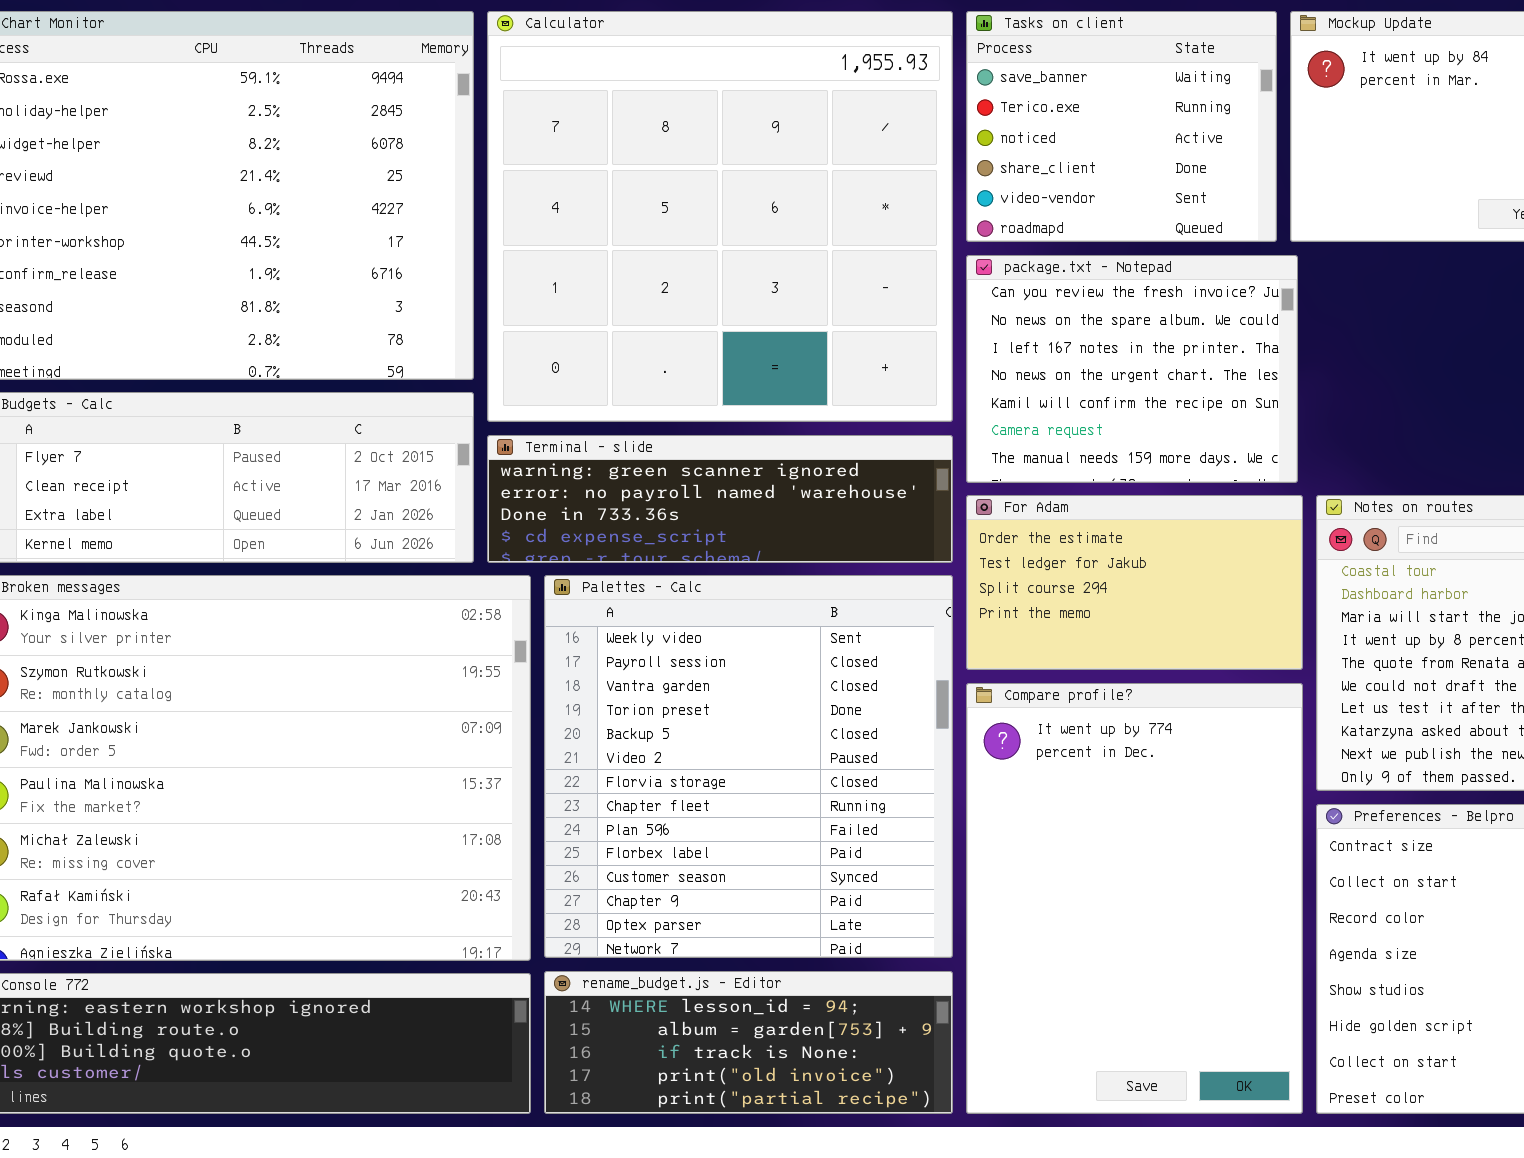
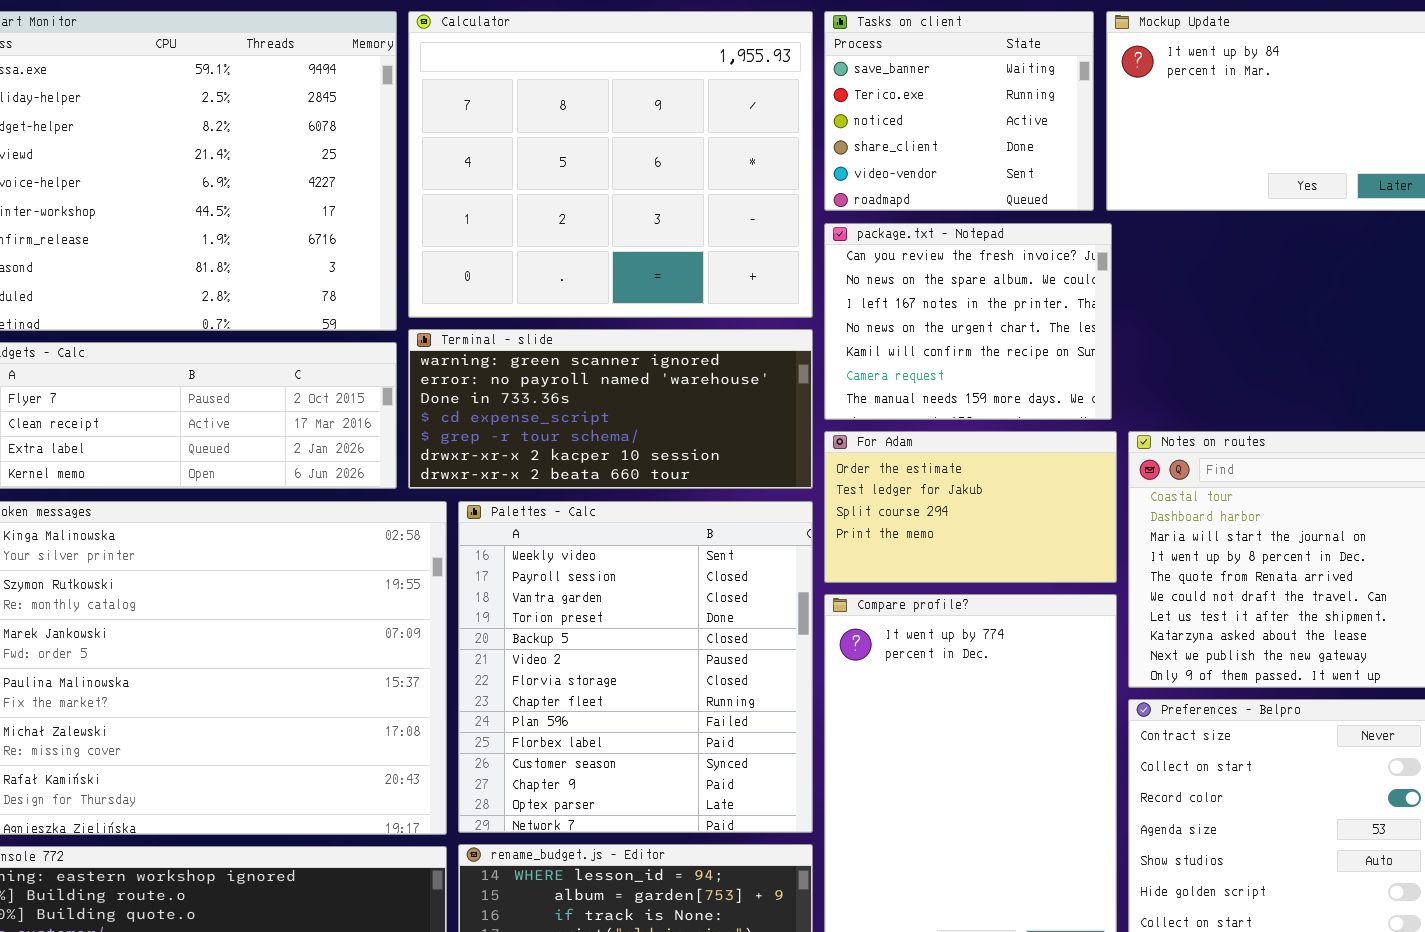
Calculator: [487,11,953,422] -> [408,11,813,318], resized
Terminal - slide: [487,435,953,563] -> [408,329,813,489], resized

